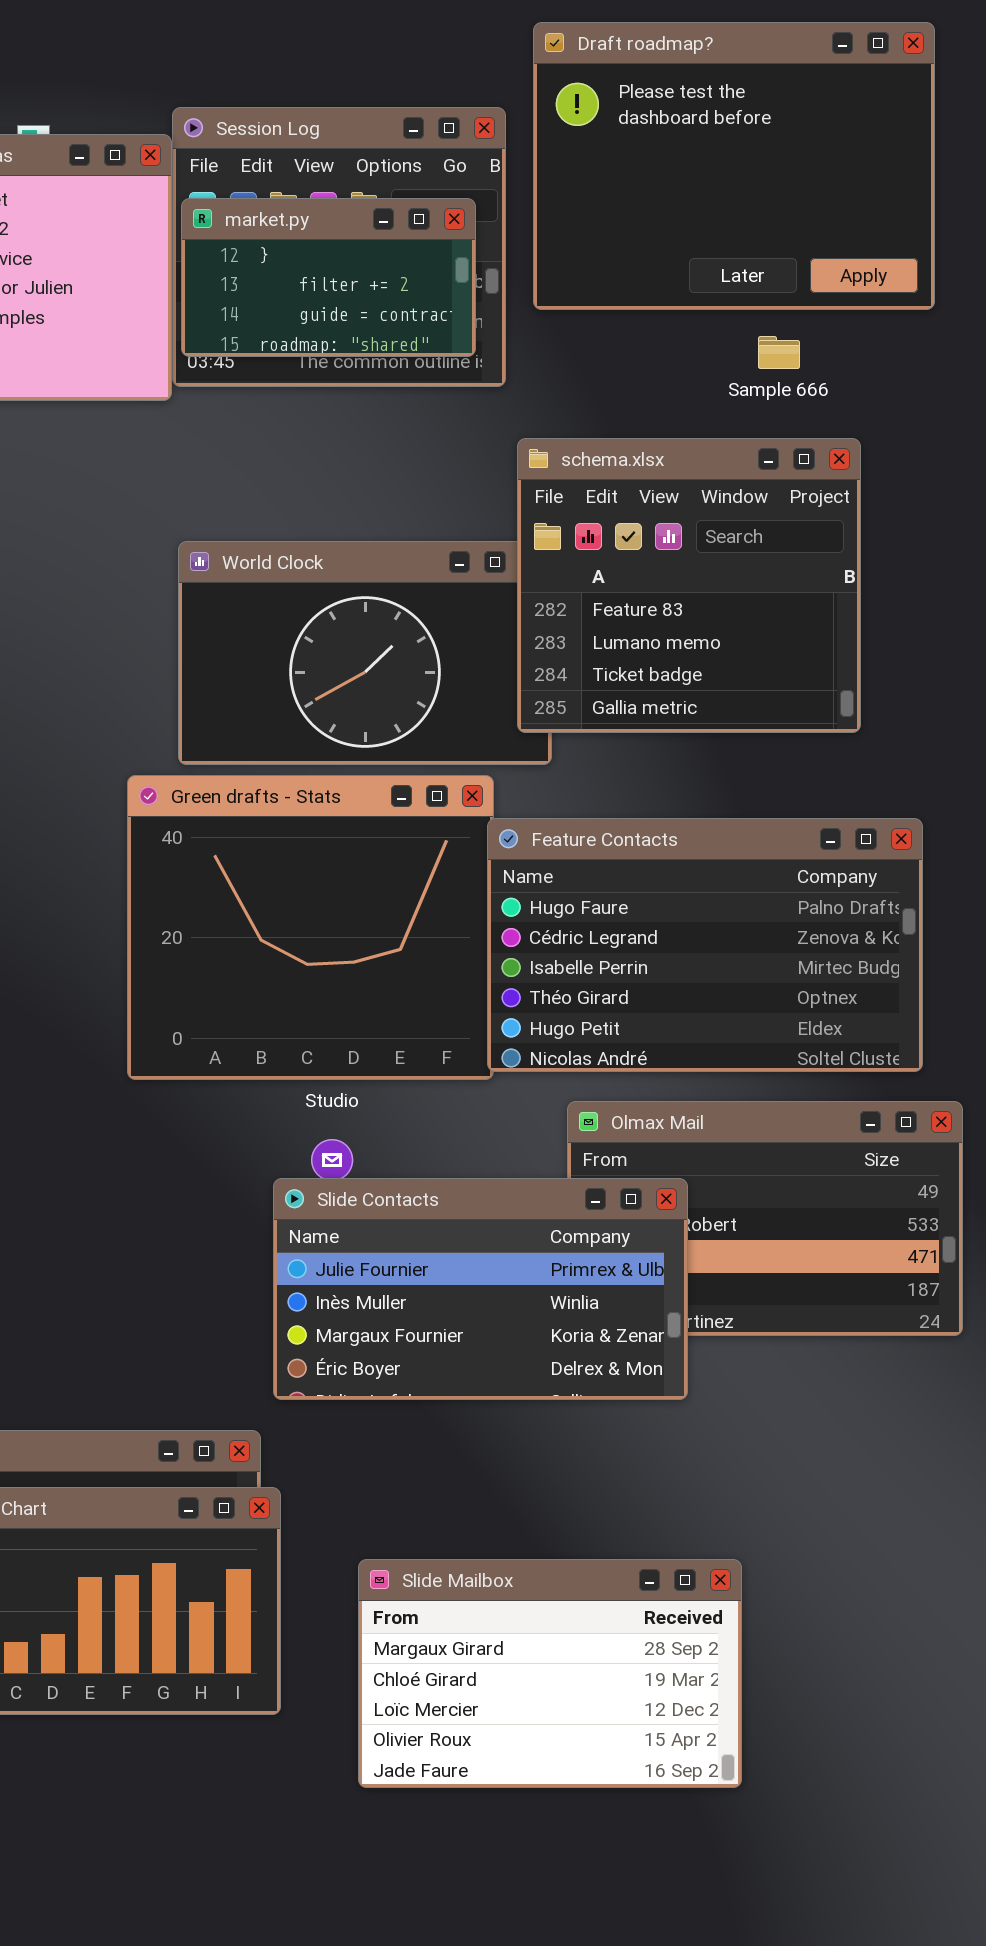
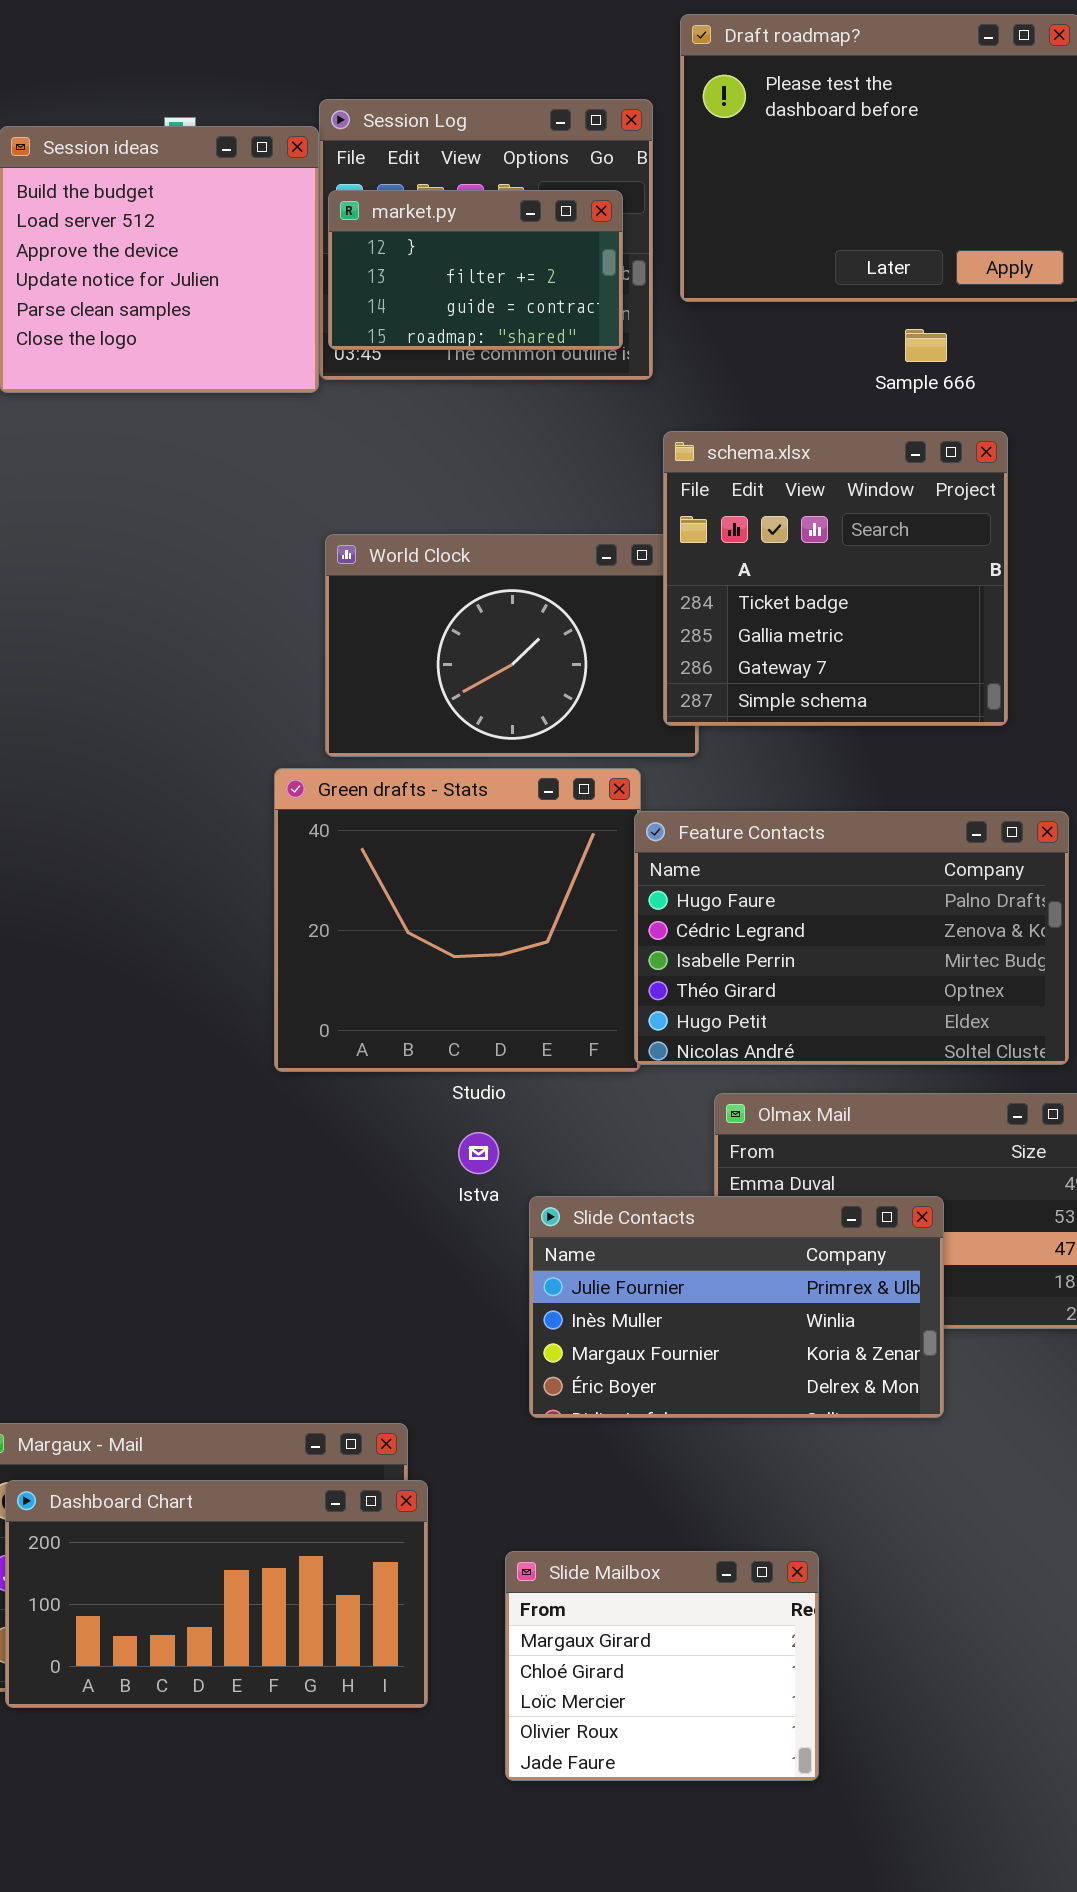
schema.xlsx: [517,438,861,733] -> [663,431,1008,726], scrolled down 2 rows
Slide Contacts: [273,1178,688,1400] -> [529,1196,944,1418], moved
Slide Mailbox: [358,1559,742,1788] -> [505,1551,819,1781], resized

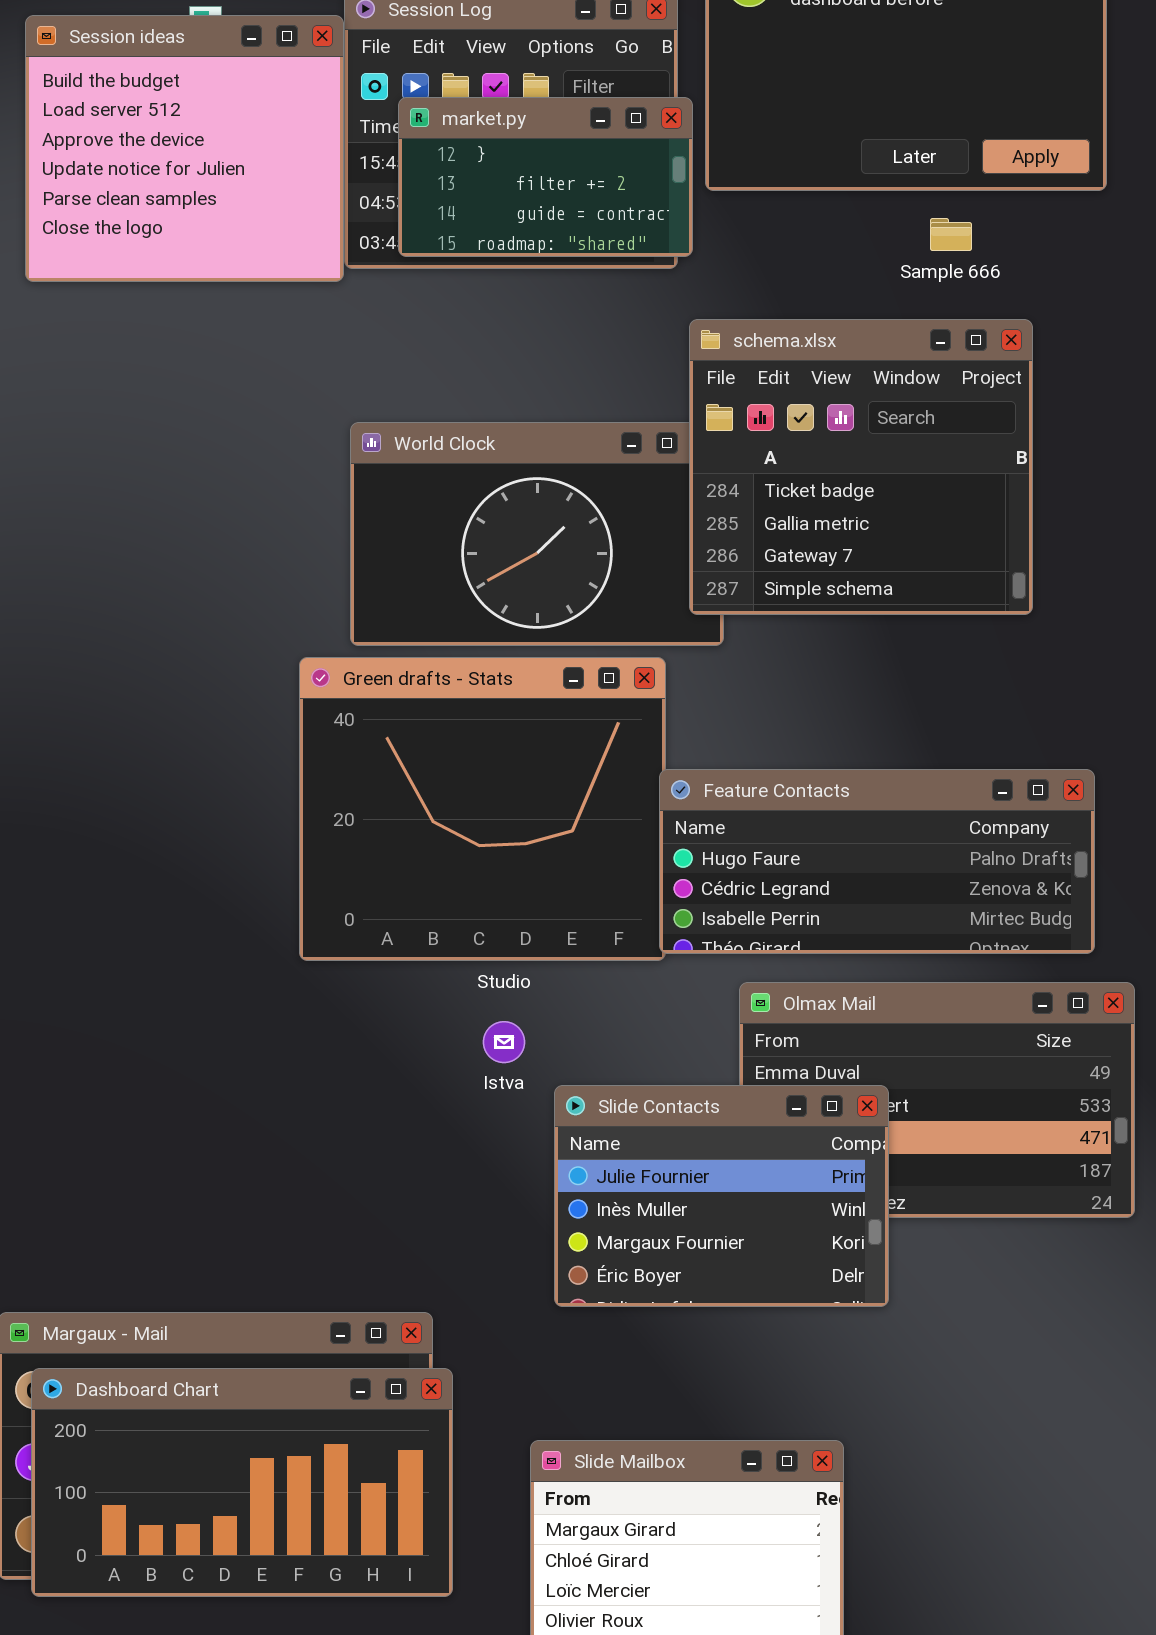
market.py: [328,190,623,350] -> [398,97,693,257], moved
Feature Contacts: [634,811,1069,1065] -> [659,769,1095,954], resized
Slide Contacts: [529,1196,944,1418] -> [554,1085,889,1307], resized

